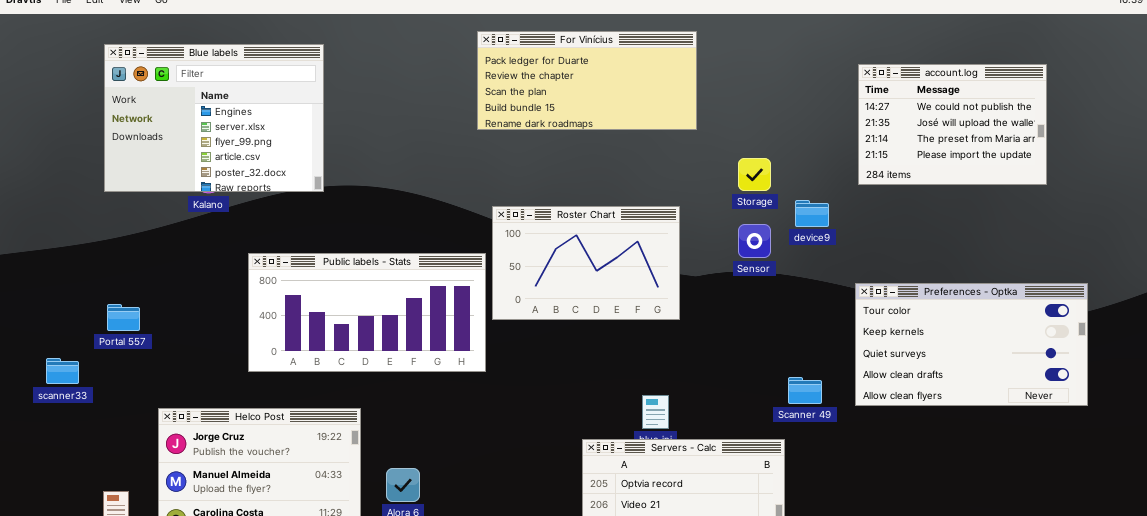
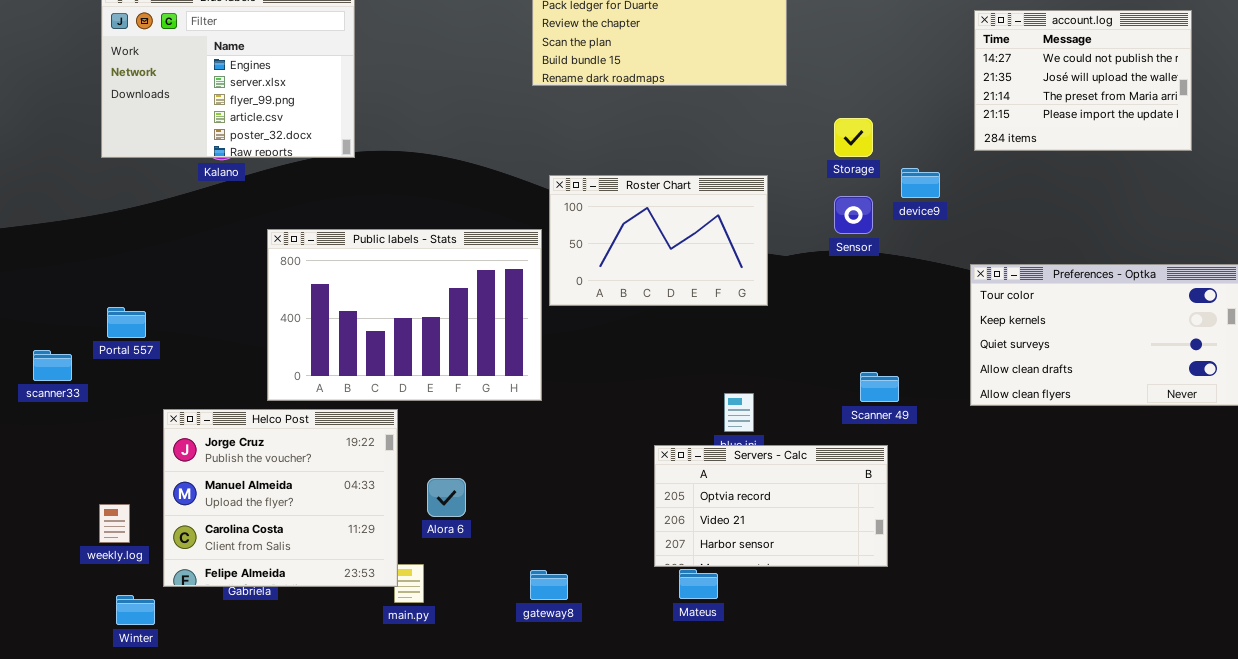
Public labels - Stats: [248,253,486,372] -> [267,229,542,401], resized
Portal 557: [107,304,140,331] -> [107,307,146,338], moved
Scanner 49: [788,377,822,404] -> [860,372,899,402], moved

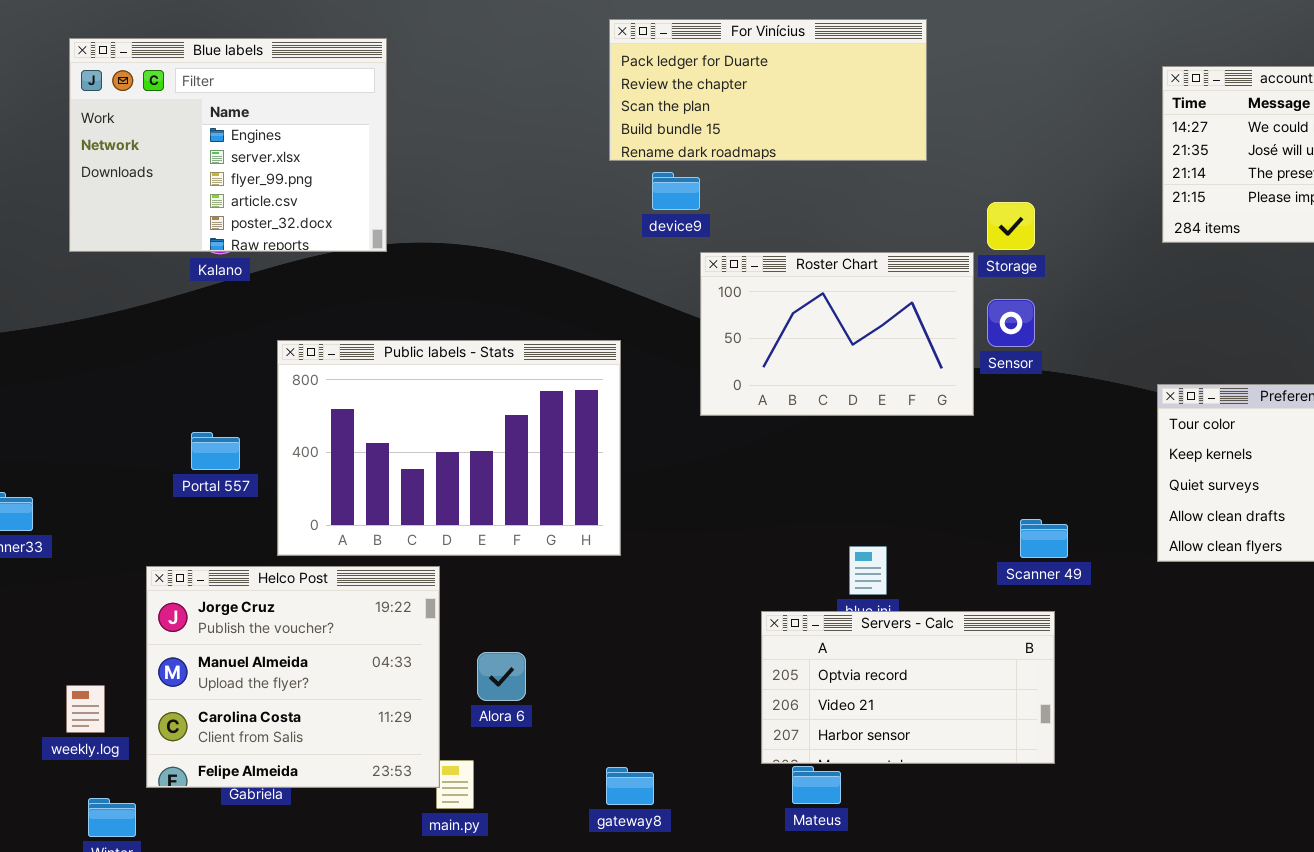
device9: [901,168,940,198] -> [652,172,700,210], moved
Roster Chart: [549,175,768,306] -> [700,252,974,416], moved
Portal 557: [107,307,146,338] -> [191,432,240,470], moved

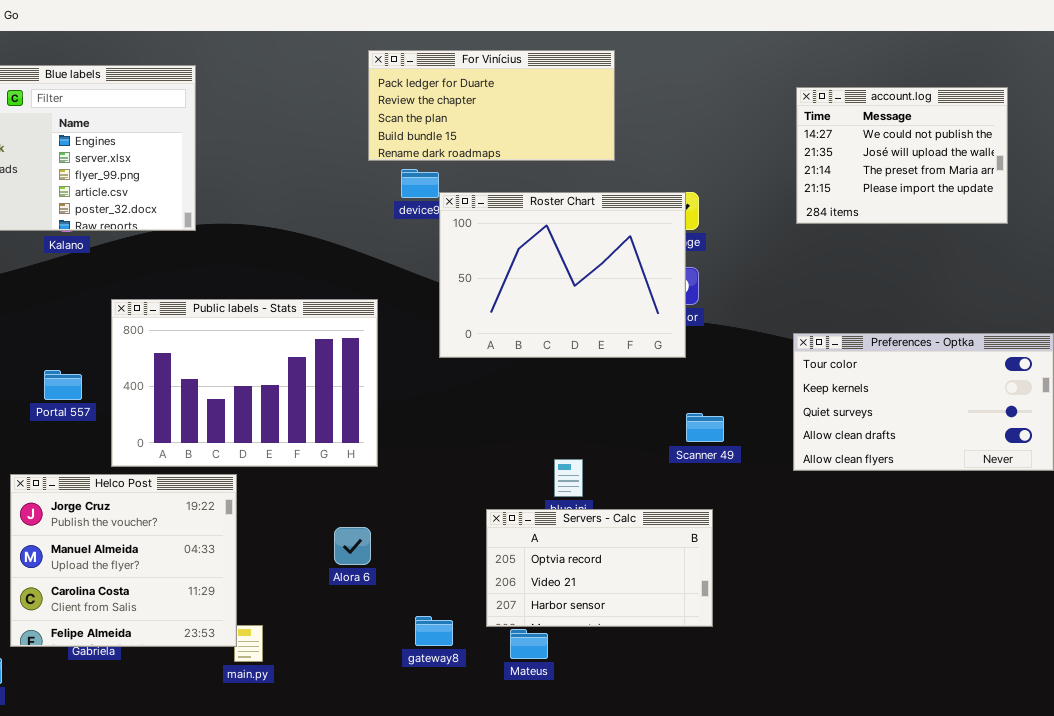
Roster Chart: [700,252,974,416] -> [439,192,686,358], resized
Scanner 49: [1020,519,1068,558] -> [686,413,724,442], moved
Alora 6: [477,652,526,701] -> [334,527,371,565], moved
gateway8: [606,767,654,805] -> [415,616,453,646], moved

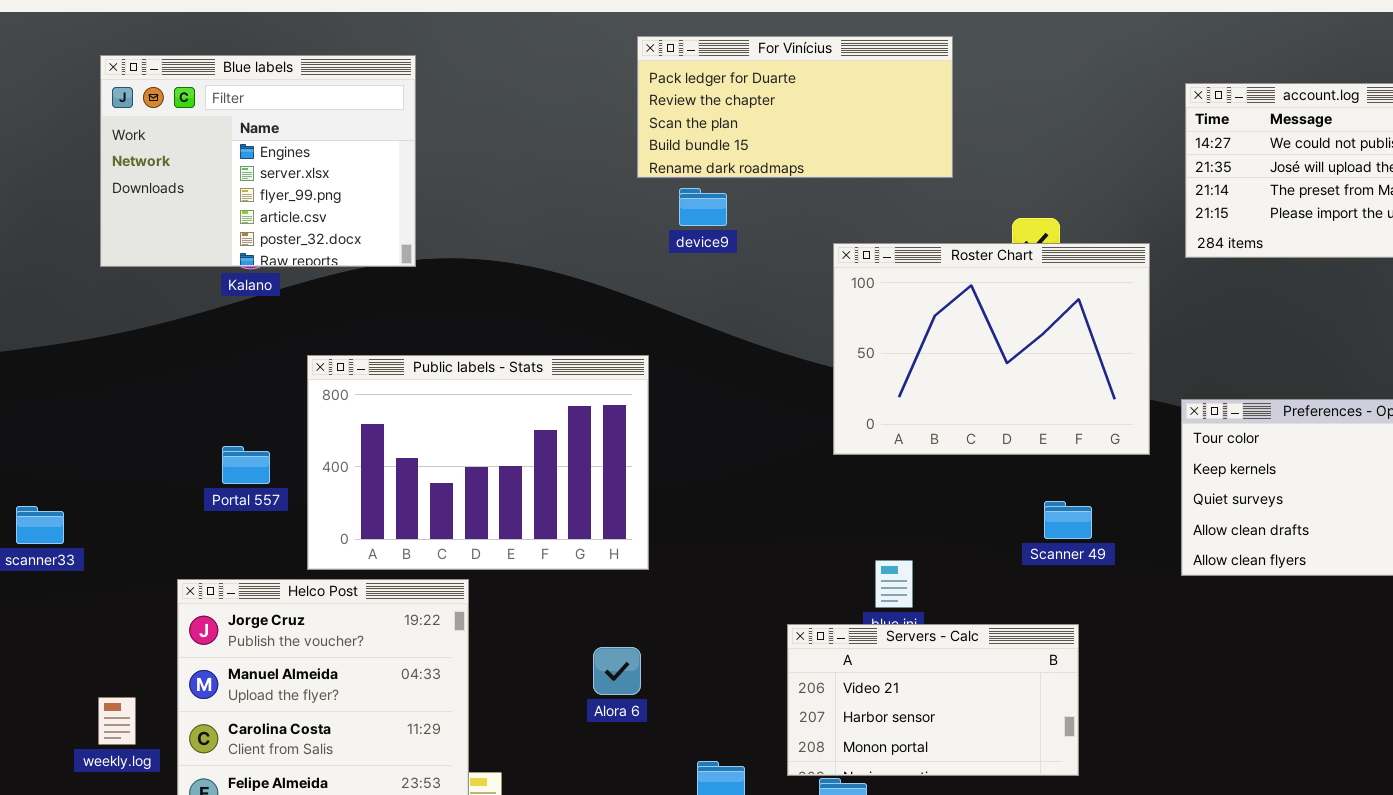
Roster Chart: [439,192,686,358] -> [833,243,1150,455], moved
Servers - Calc: [486,509,713,627] -> [787,624,1079,776], scrolled down 1 row

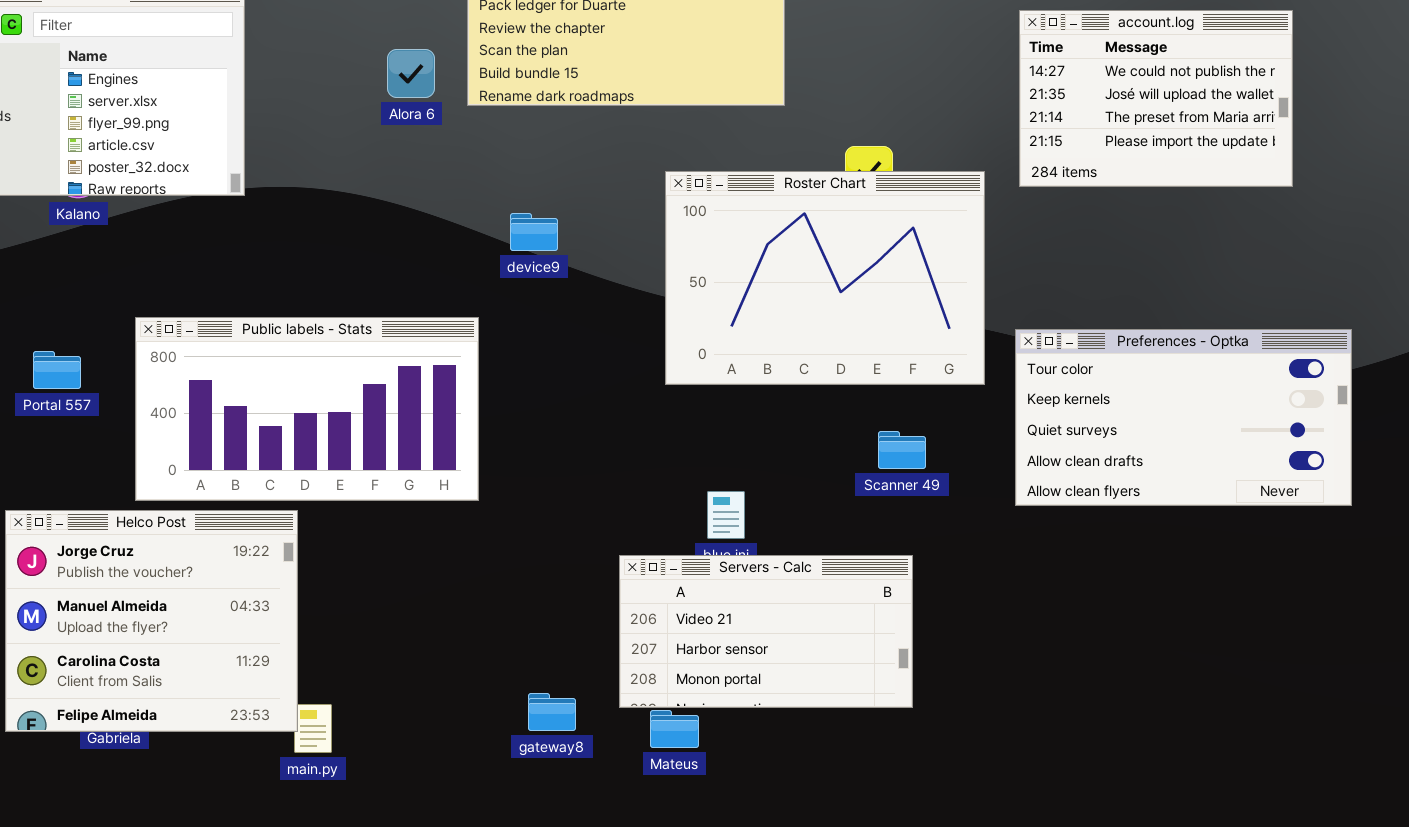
device9: [679,188,727,226] -> [510,213,558,251], moved
Public labels - Stats: [307,355,649,570] -> [135,317,479,501], resized
Portal 557: [222,446,270,484] -> [33,351,81,389], moved
Alora 6: [593,647,641,695] -> [387,49,435,98], moved

